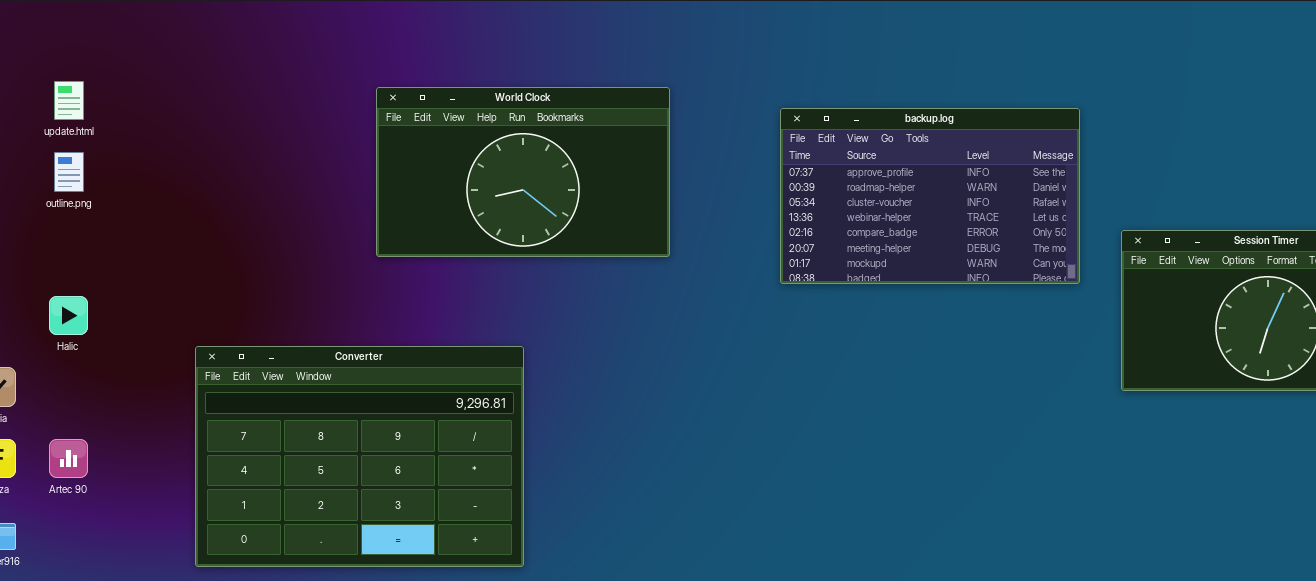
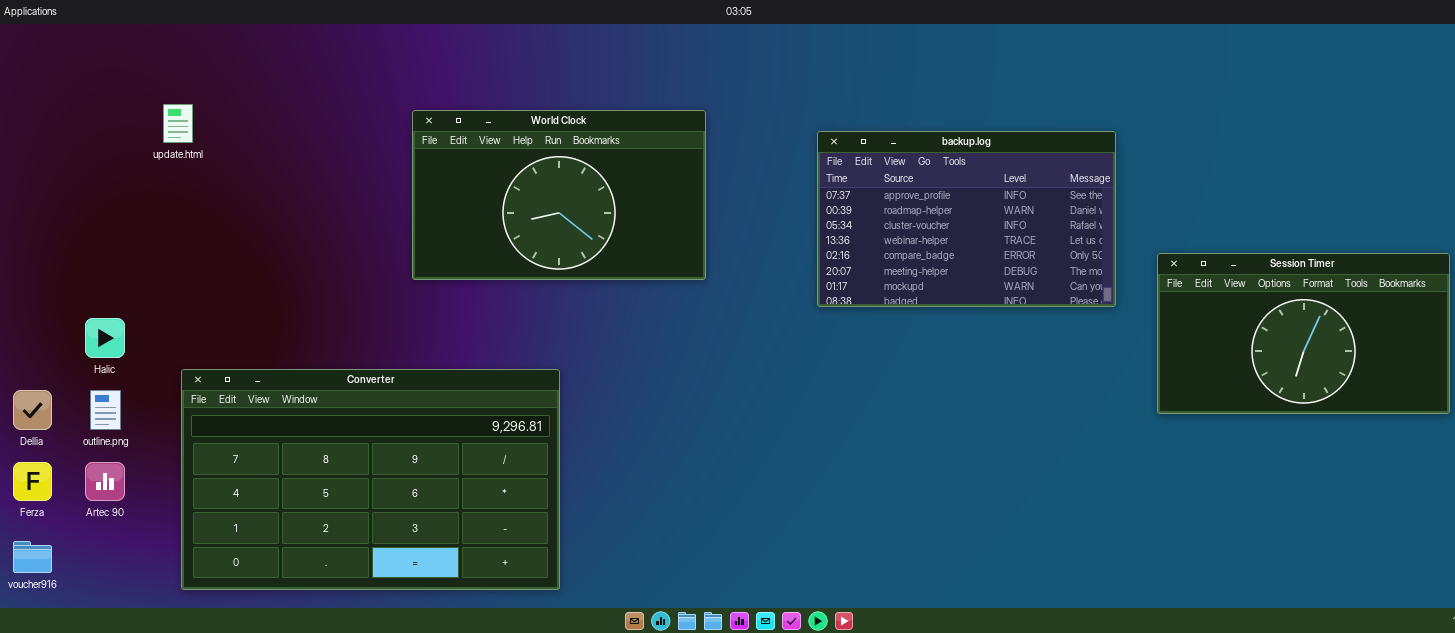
update.html: [54,81,84,120] -> [163,104,193,143], moved
outline.png: [54,152,84,192] -> [90,390,121,430], moved
Converter: [195,346,524,567] -> [181,369,560,590], resized

